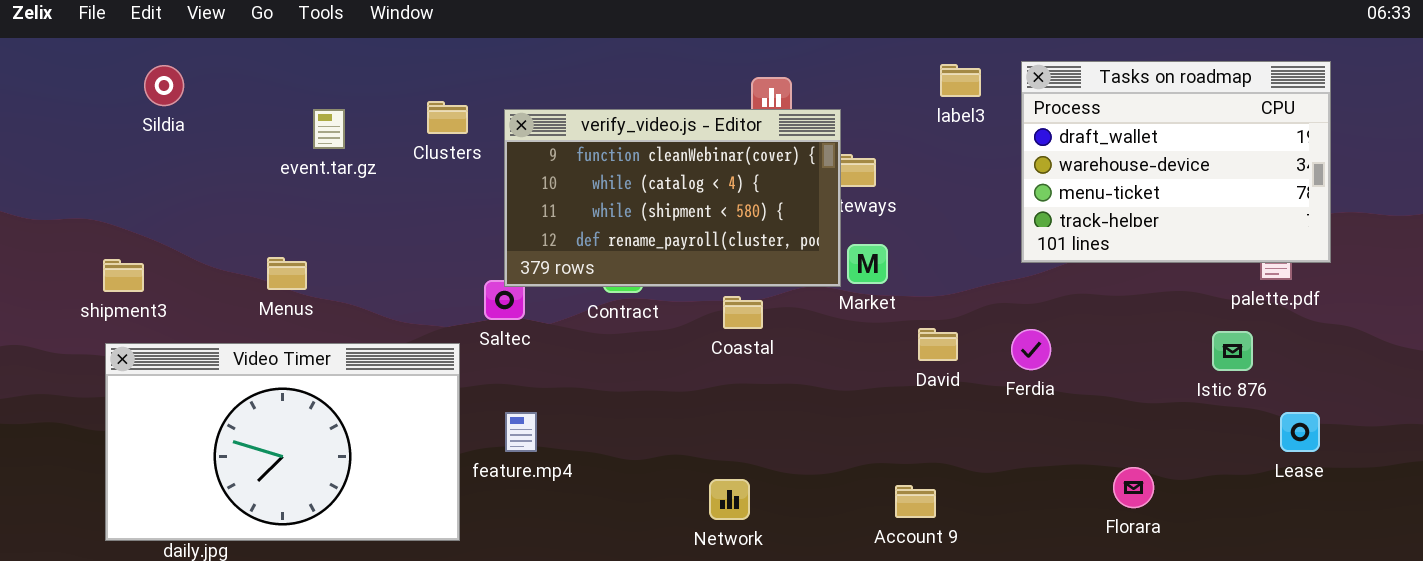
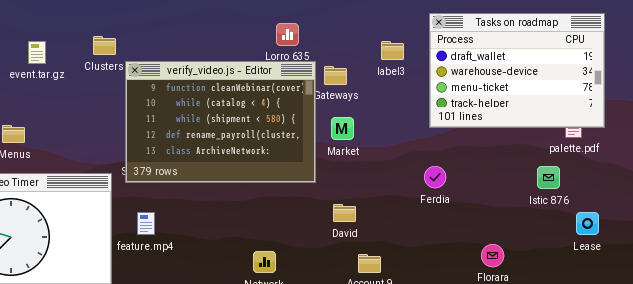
label3: [940,64,981,97] -> [381,41,404,60], moved
verify_video.js - Editor: [504,109,841,287] -> [125,61,316,183], moved, resized
David: [918,328,958,361] -> [333,204,356,222], moved

